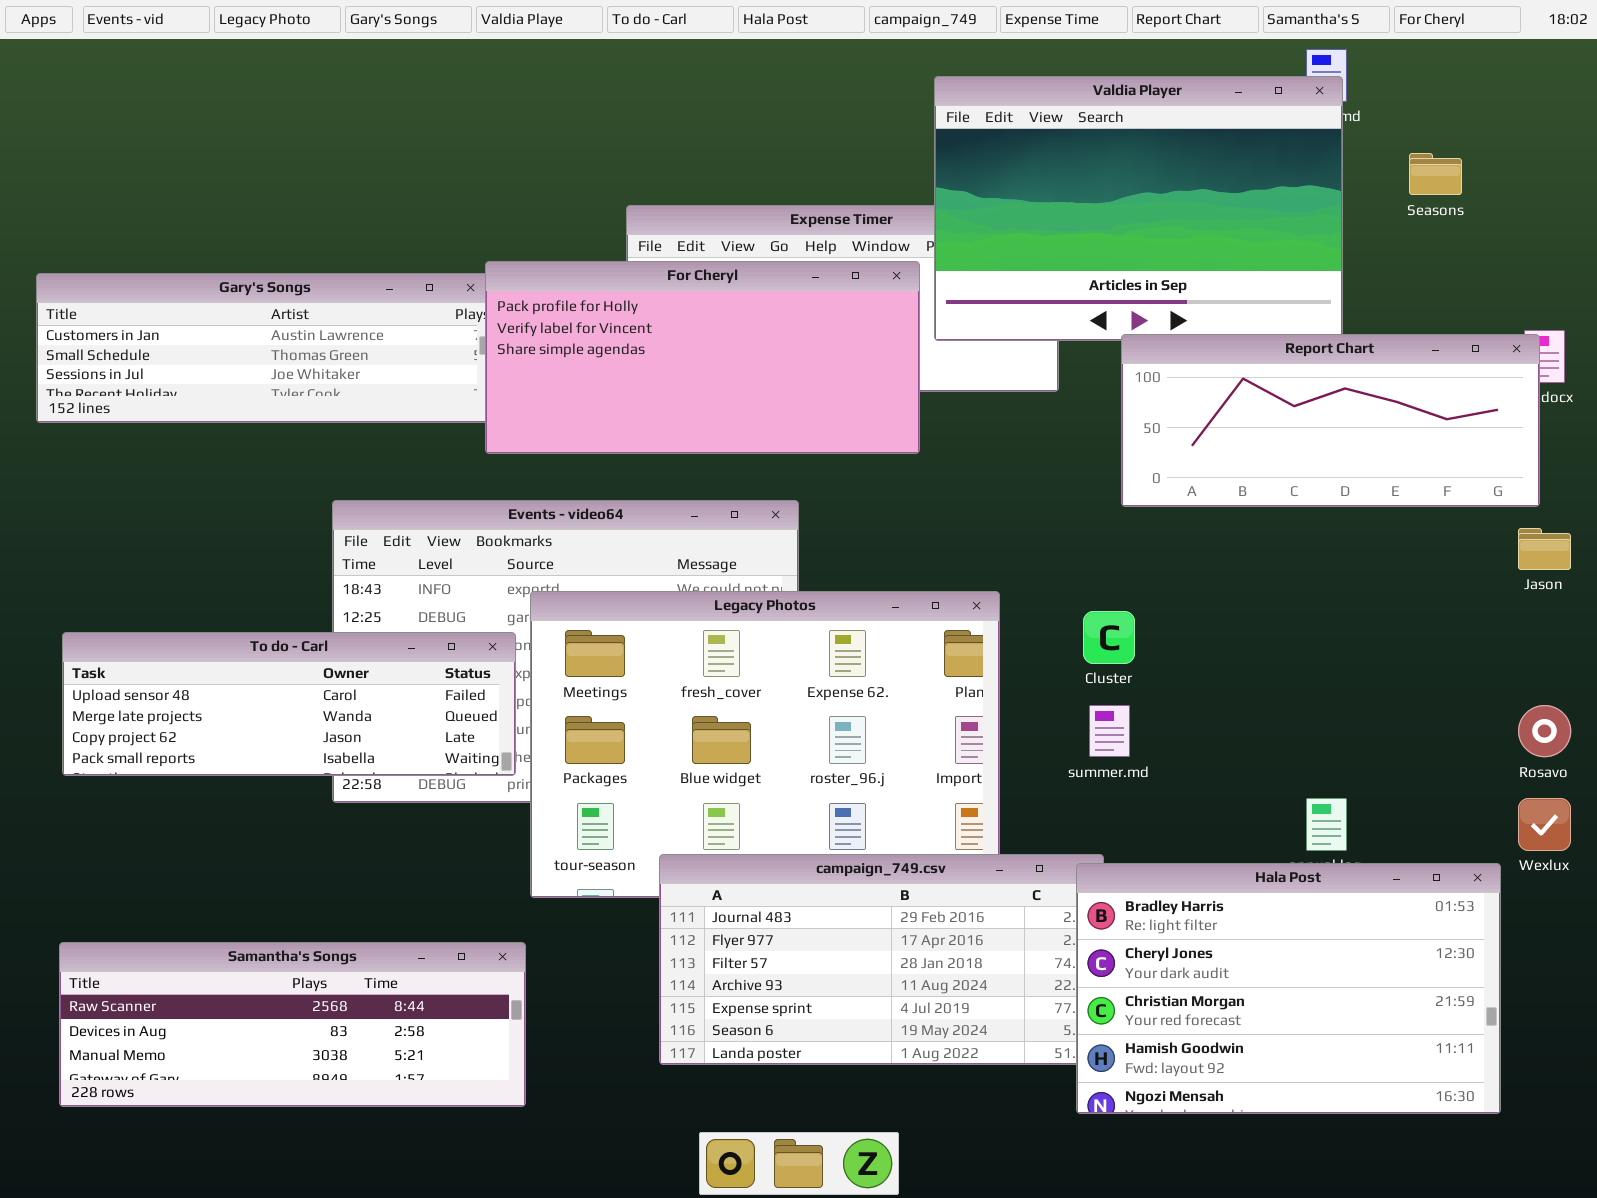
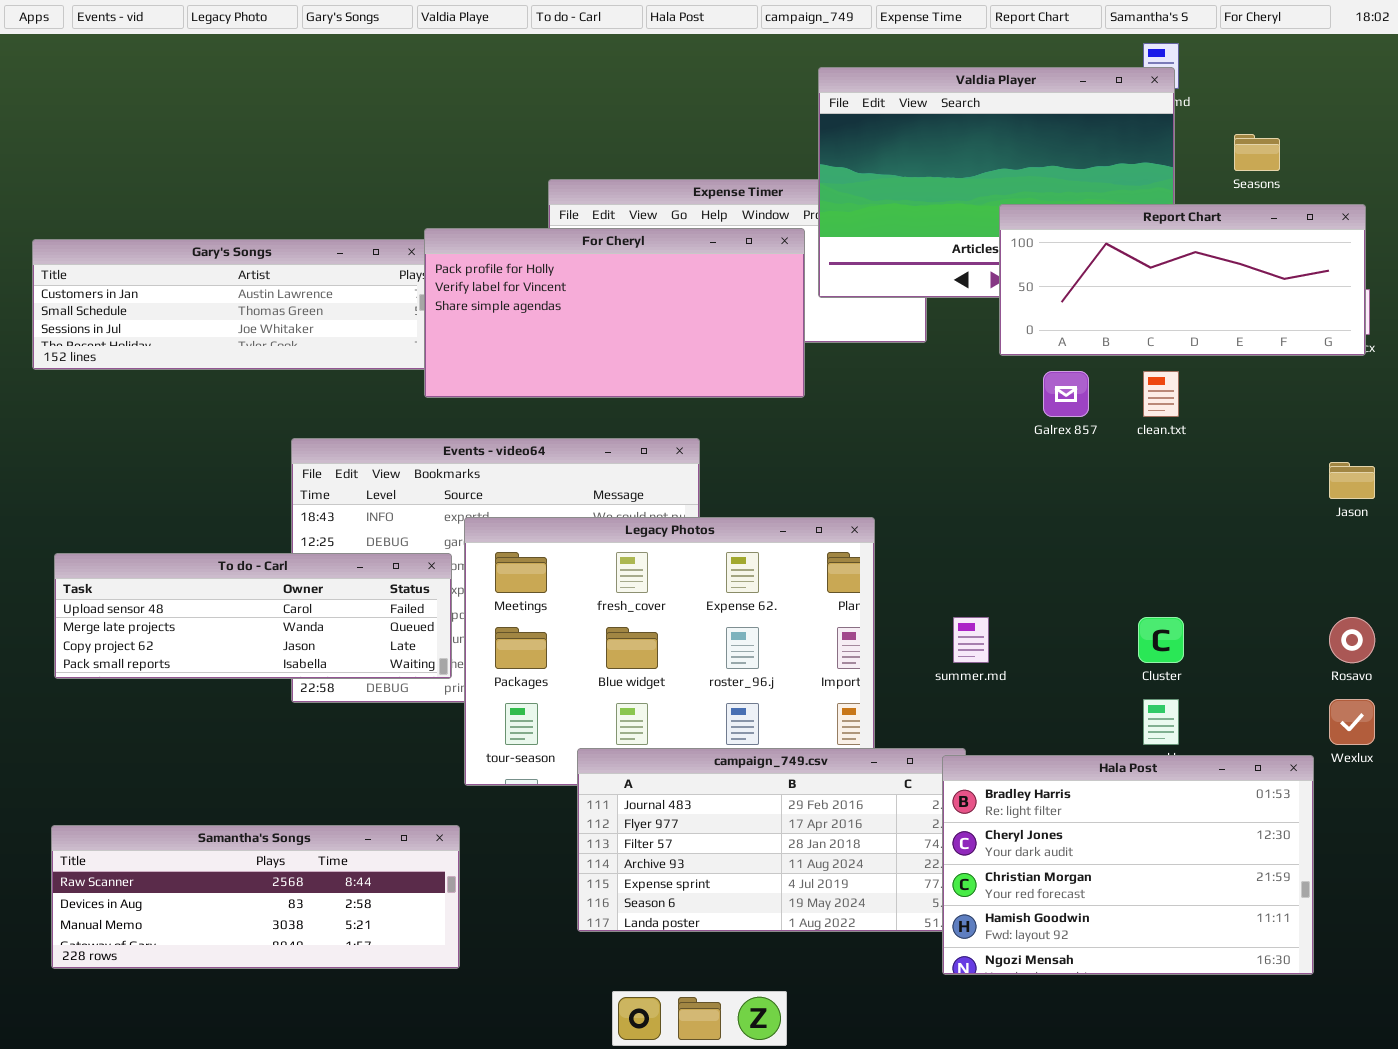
Report Chart: [1121,334,1540,507] -> [999,204,1366,356], moved
Cluster: [1083,611,1135,664] -> [1138,617,1184,663], moved

